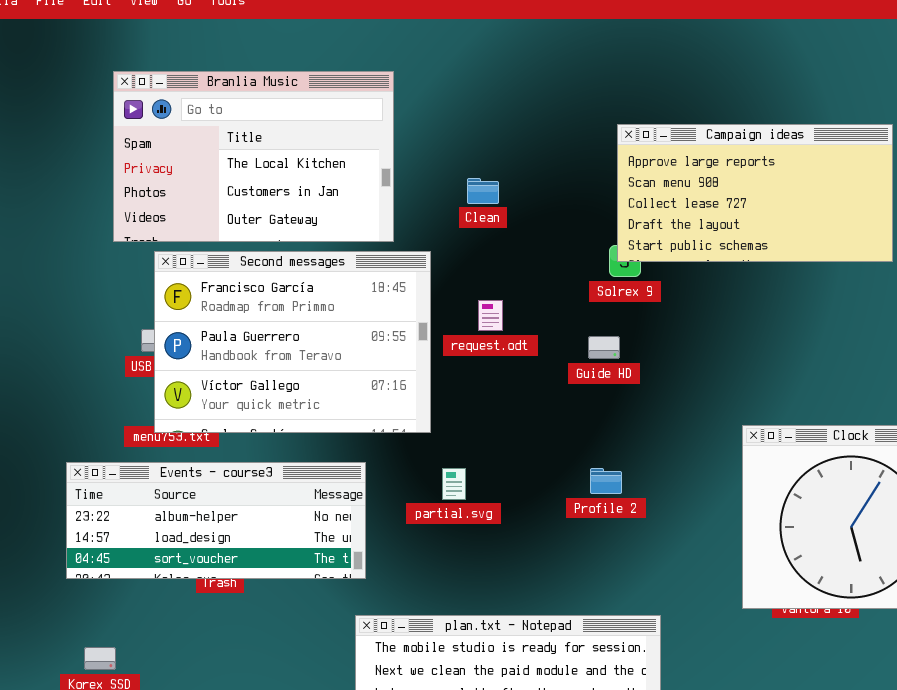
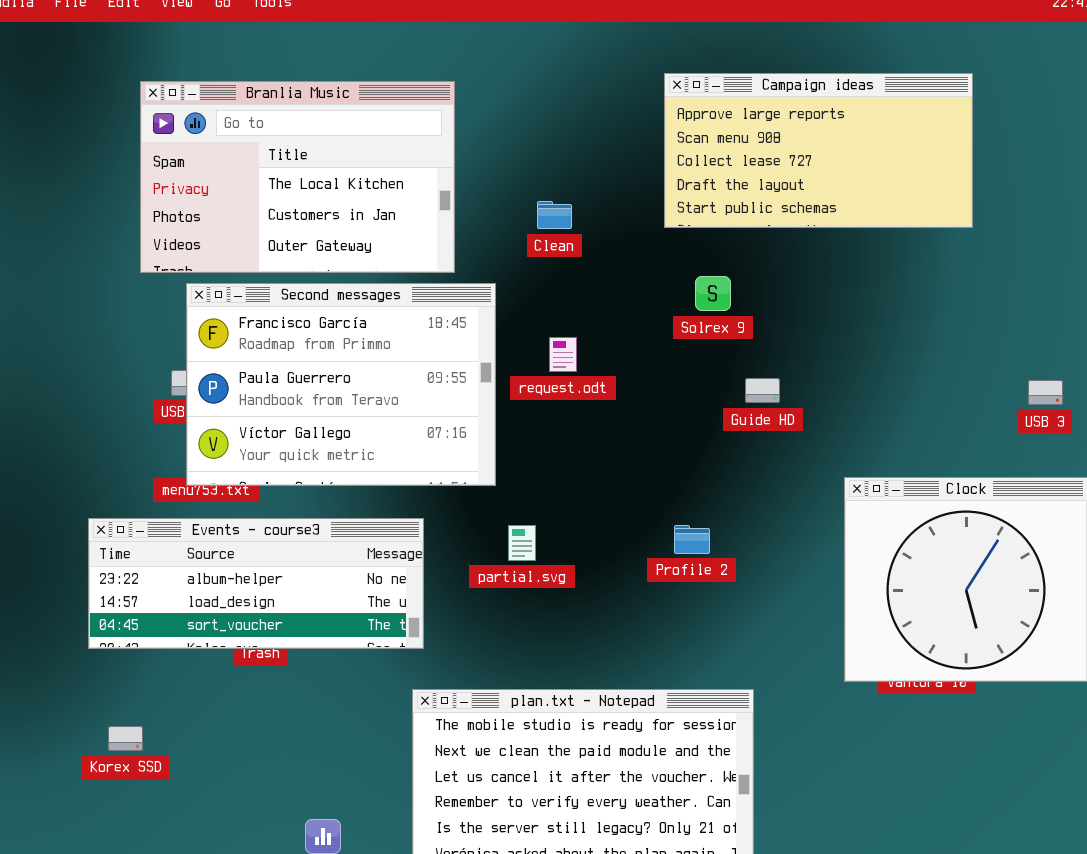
Campaign ideas: [617,124,893,262] -> [664,73,973,228], moved
Guide HD: [588,336,620,359] -> [745,378,780,403], moved

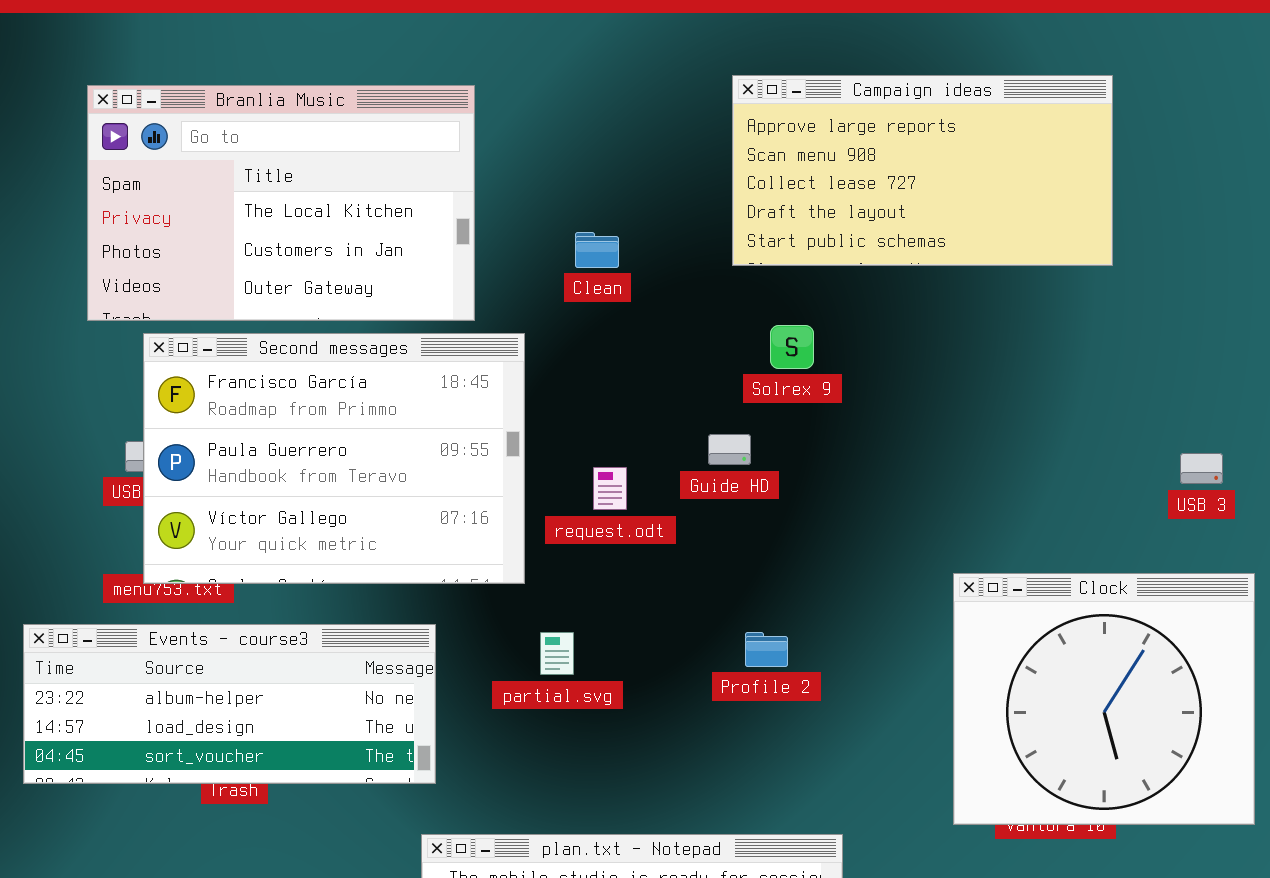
request.odt: [549,337,577,372] -> [593,467,627,510], moved
Guide HD: [745,378,780,403] -> [708,434,751,465], moved

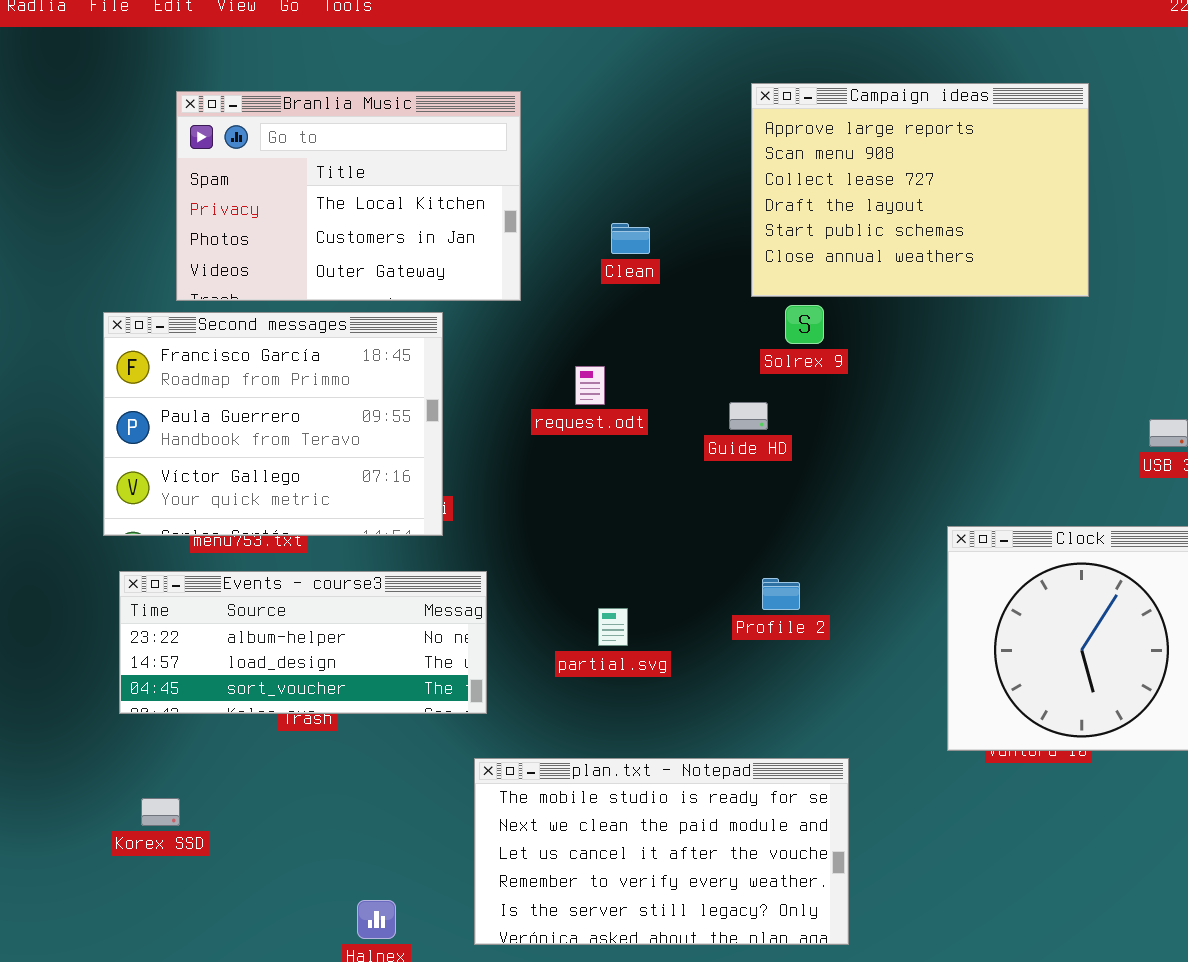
Campaign ideas: [732,75,1113,266] -> [751,83,1089,297], resized
Second messages: [143,333,525,584] -> [103,312,443,536], moved
request.odt: [593,467,627,510] -> [575,366,605,405], moved
partial.svg: [540,632,574,675] -> [598,608,628,646], moved

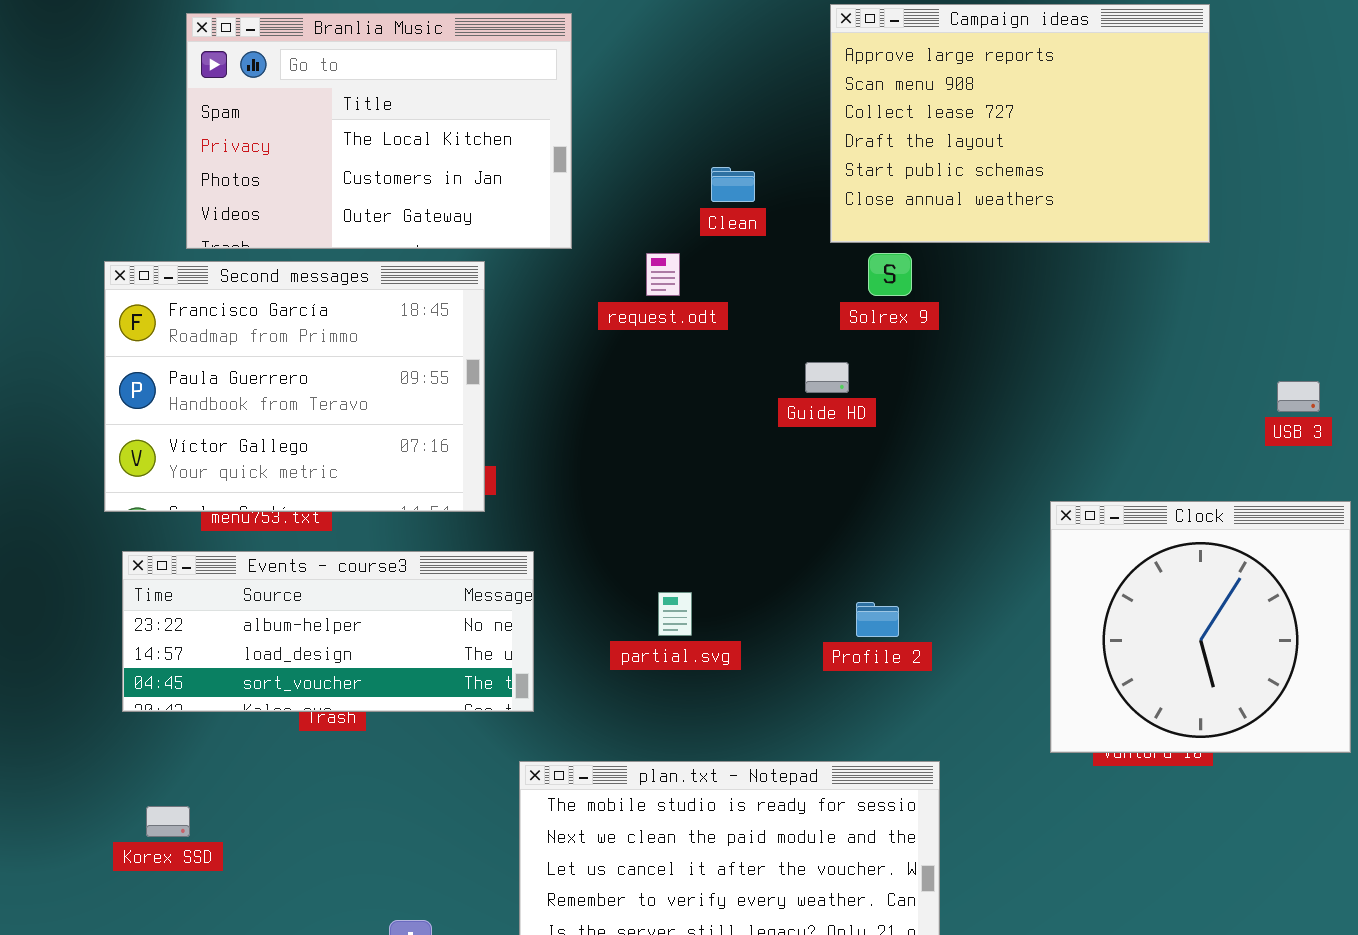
Clean: [611,223,650,254] -> [711,167,755,202], moved
request.odt: [575,366,605,405] -> [646,253,680,296], moved
Profile 2: [762,578,800,610] -> [856,602,899,637], moved

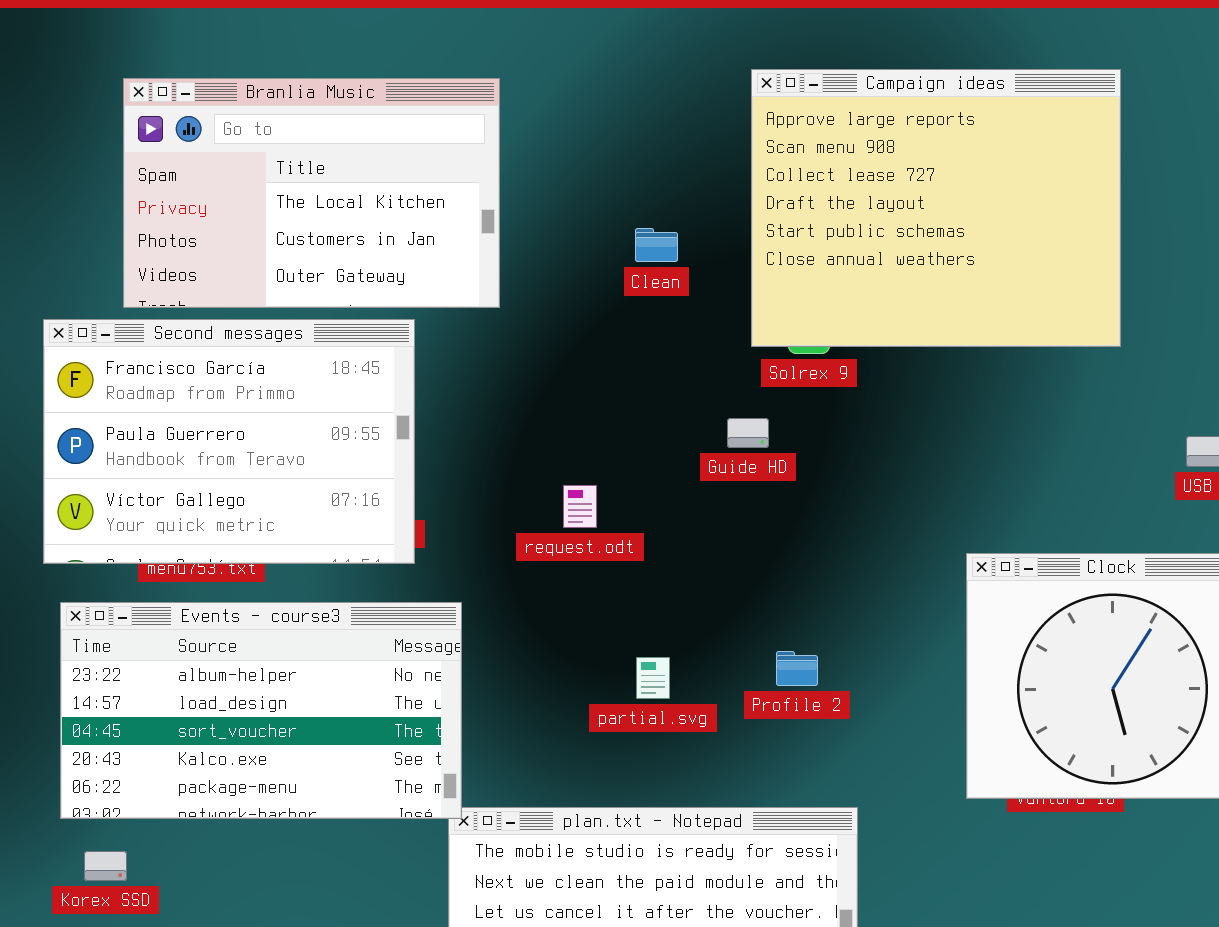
Campaign ideas: [830,4,1210,243] -> [751,69,1121,347], resized
request.odt: [646,253,680,296] -> [563,485,597,528], moved
Events - course3: [122,551,534,712] -> [60,602,462,819], resized
partial.svg: [658,592,692,636] -> [636,657,670,699], moved

